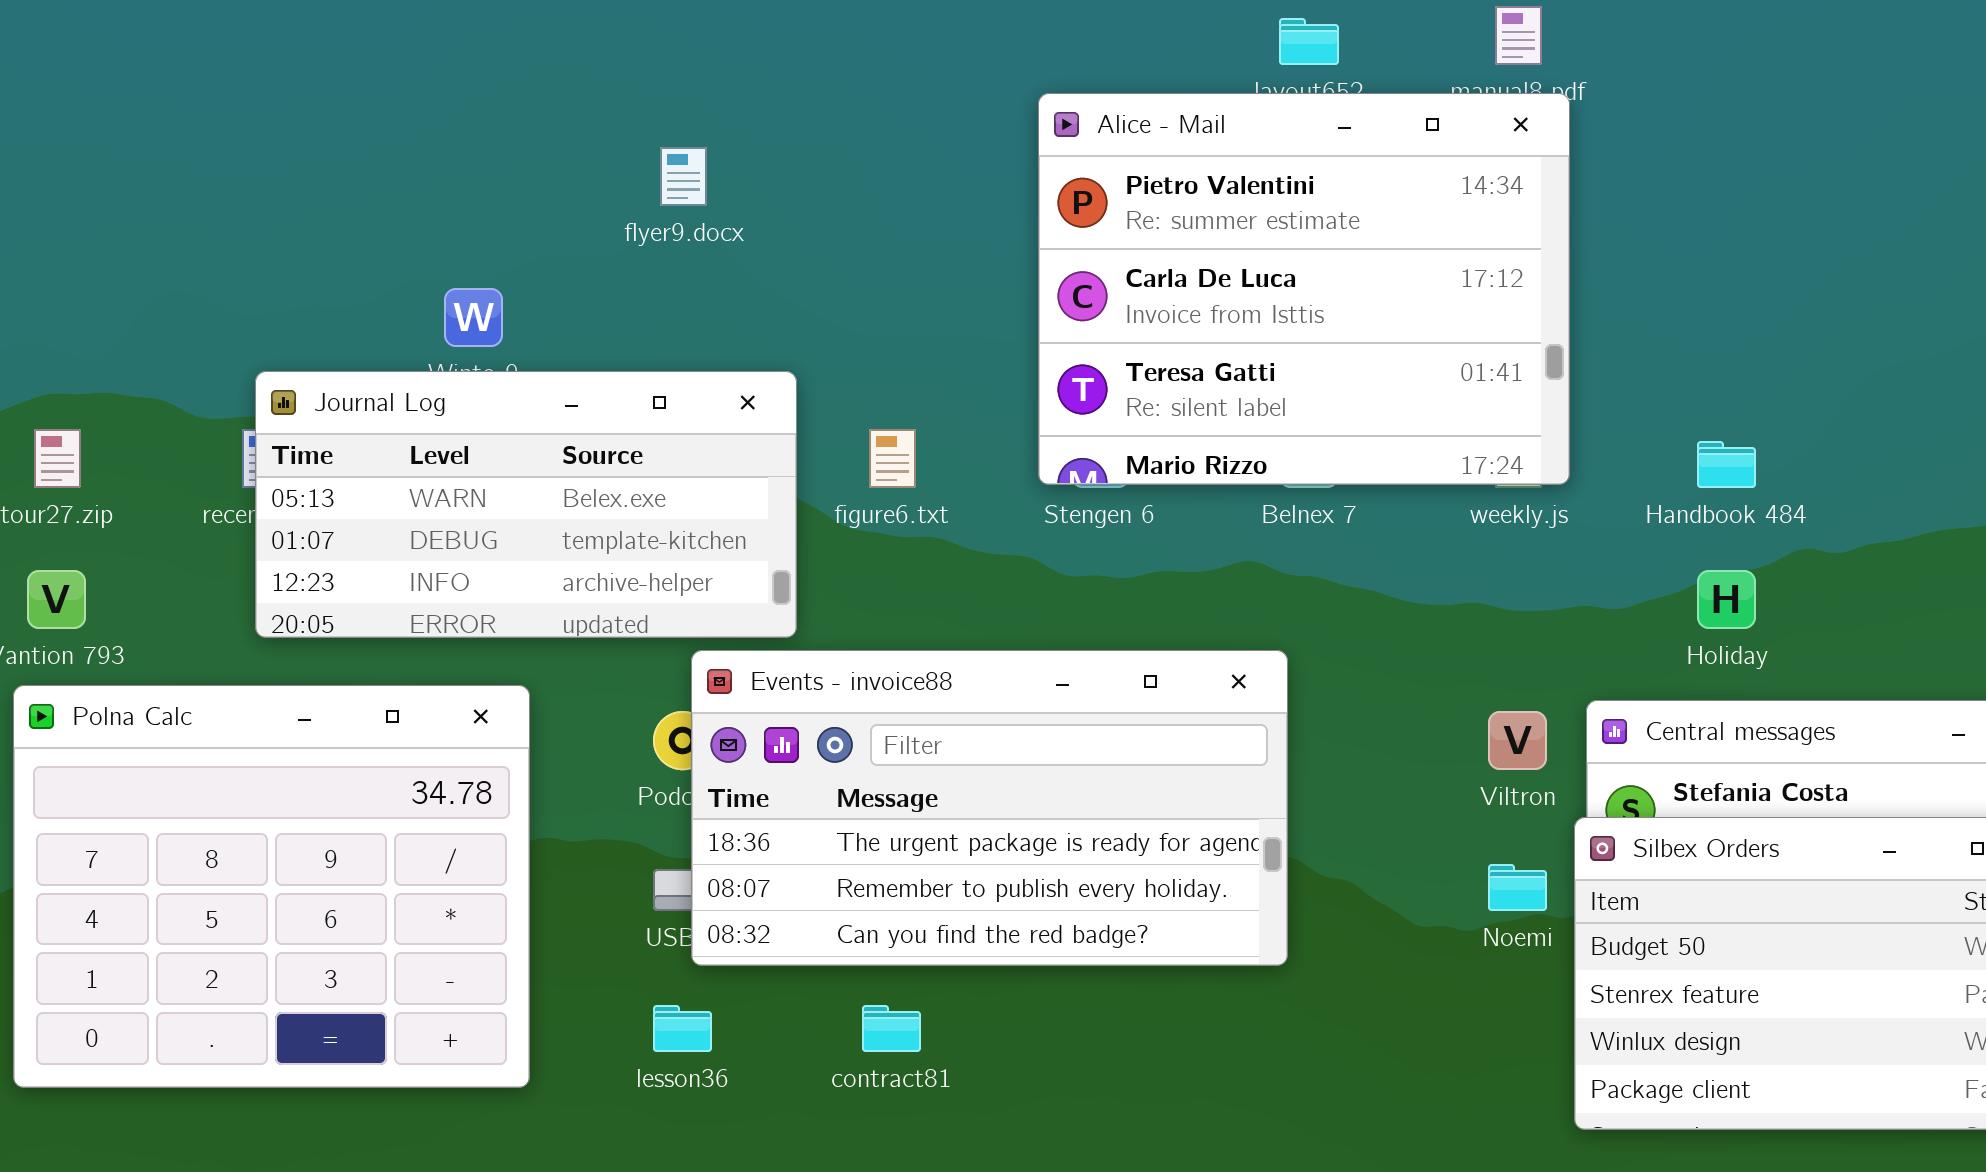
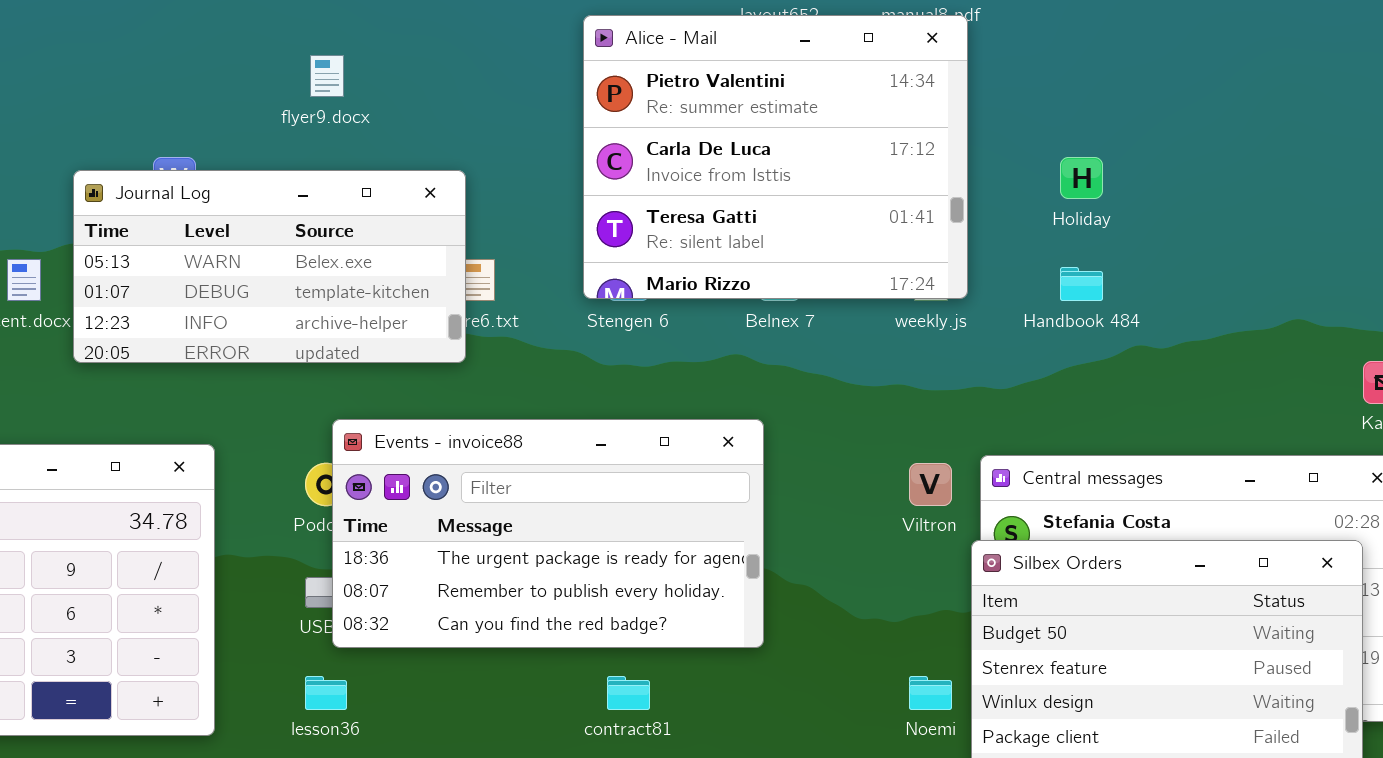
Journal Log: [255,371,797,638] -> [73,170,466,363], moved
Holiday: [1697,570,1756,629] -> [1060,157,1103,199], moved
Noemi: [1488,864,1547,911] -> [909,676,952,710], moved
contract81: [862,1005,921,1052] -> [607,676,650,710], moved

